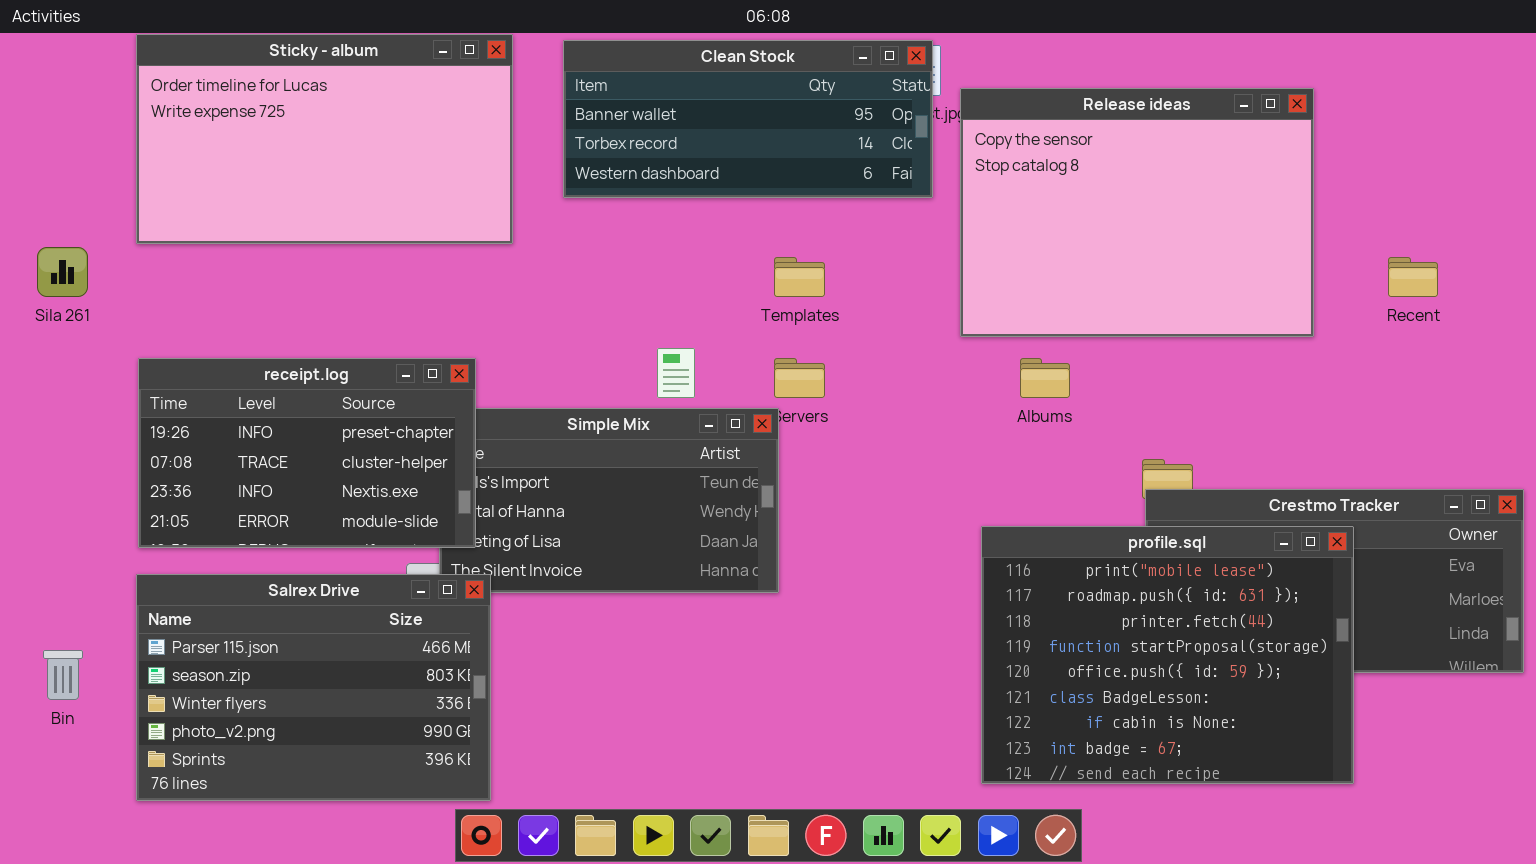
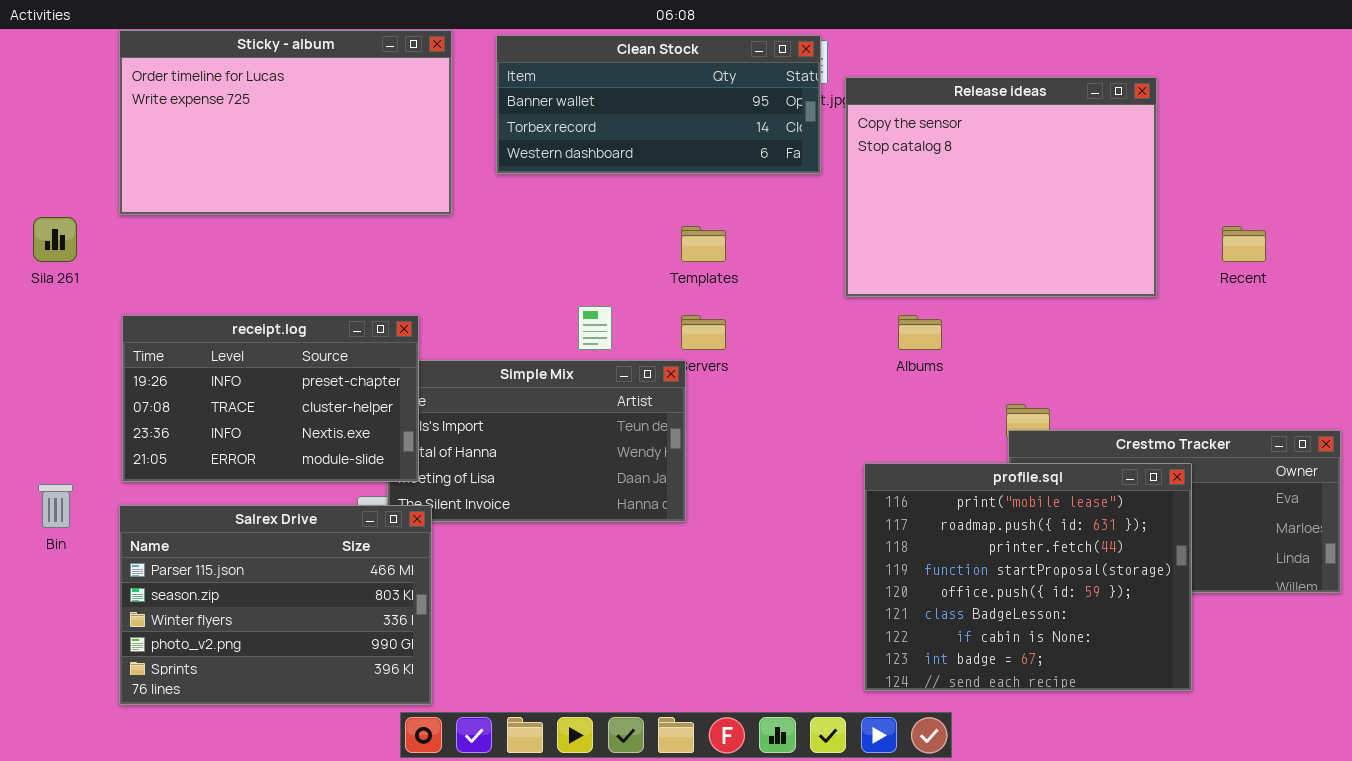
Bin: [43,650,83,700] -> [38,484,73,528], moved

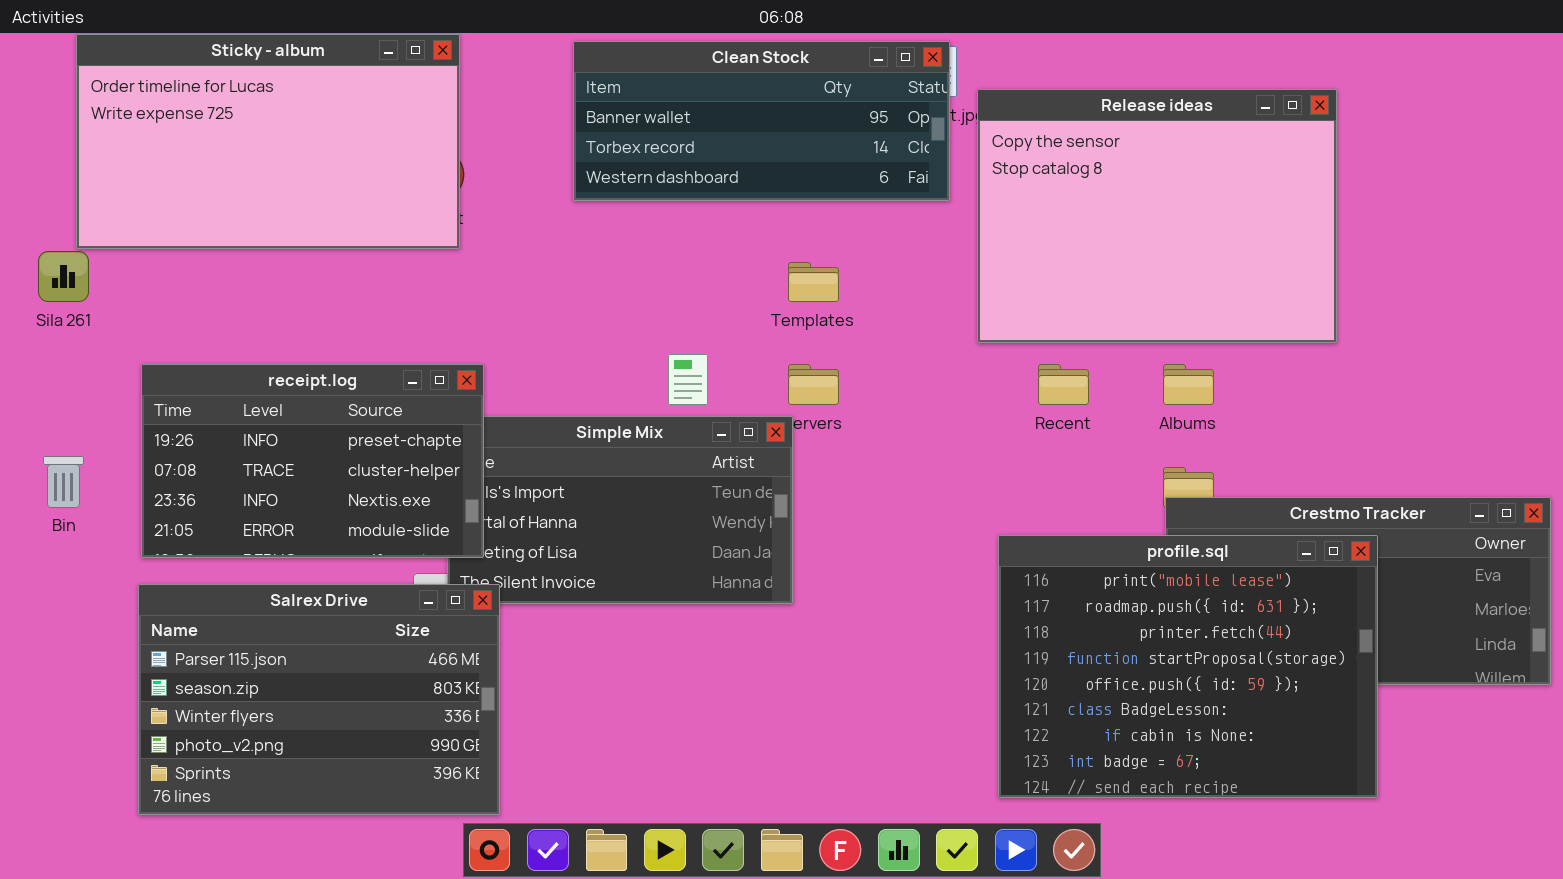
Sticky - album: [119,30,452,215] -> [76,34,460,249], moved
Recent: [1222,226,1266,262] -> [1038,364,1089,405], moved
Albums: [898,315,942,350] -> [1163,364,1214,405], moved
Bin: [38,484,73,528] -> [43,456,84,508], moved

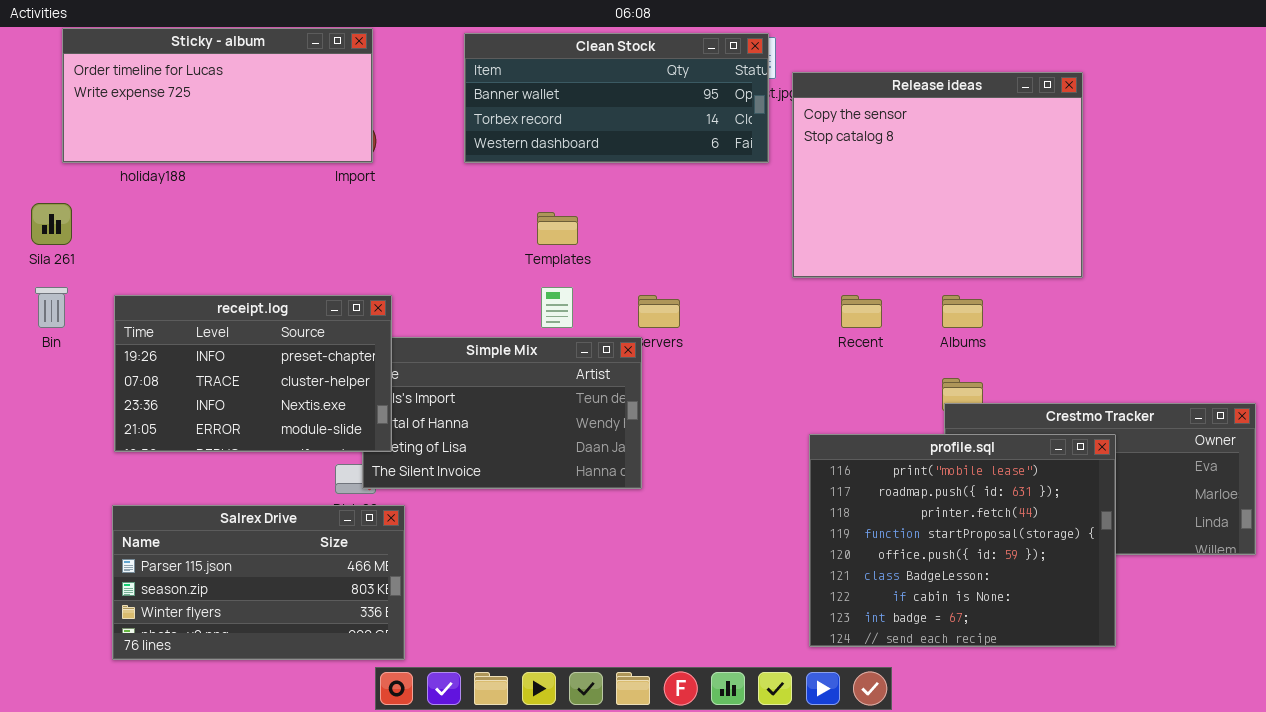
Sticky - album: [76,34,460,249] -> [62,28,373,163], resized
Templates: [788,262,839,302] -> [537,212,578,245], moved
Bin: [43,456,84,508] -> [35,287,68,328], moved
Salrex Drive: [138,584,500,815] -> [112,505,405,660], resized

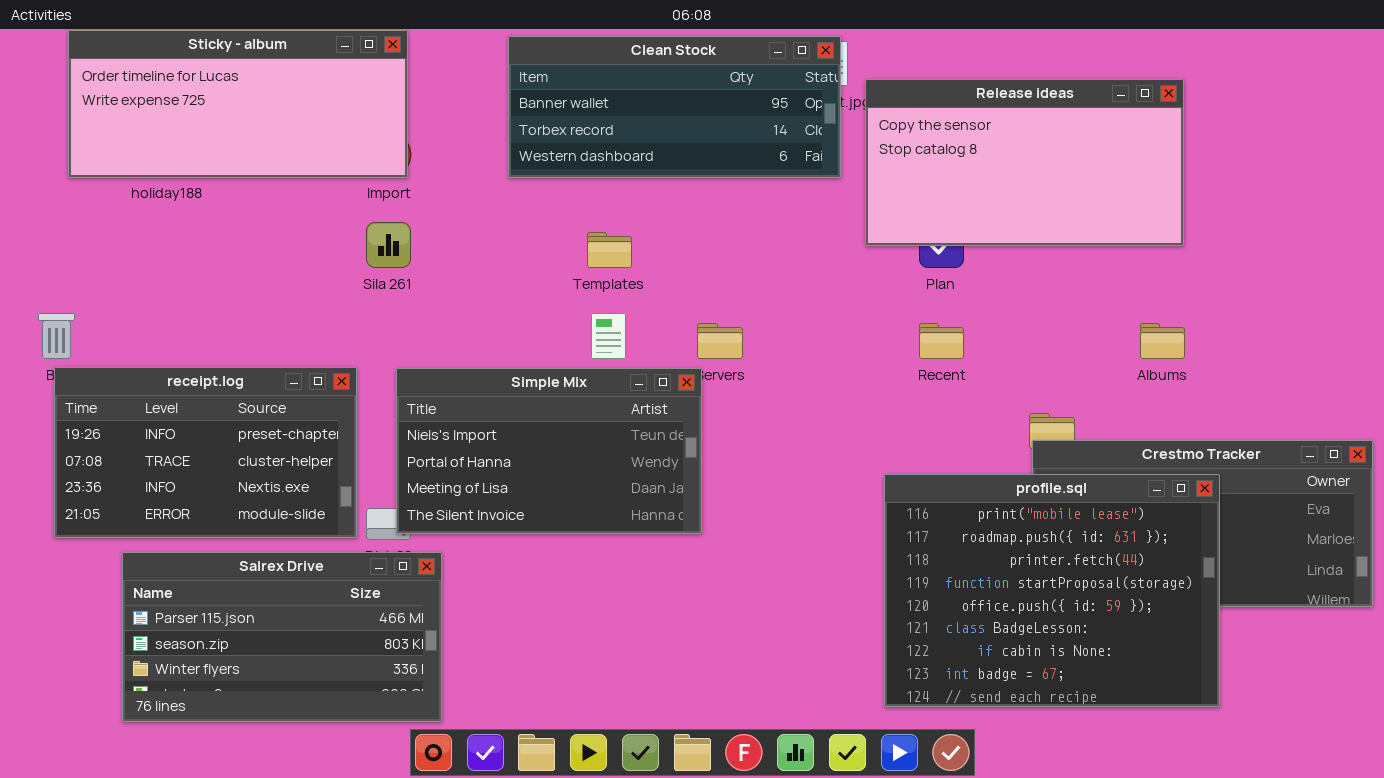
Release ideas: [792,72,1083,278] -> [865,79,1184,246], resized
Sila 261: [31,203,72,245] -> [366,222,411,268], moved
receipt.log: [114,295,392,452] -> [54,367,357,538], moved
Albums: [942,295,983,328] -> [1140,323,1185,359], moved

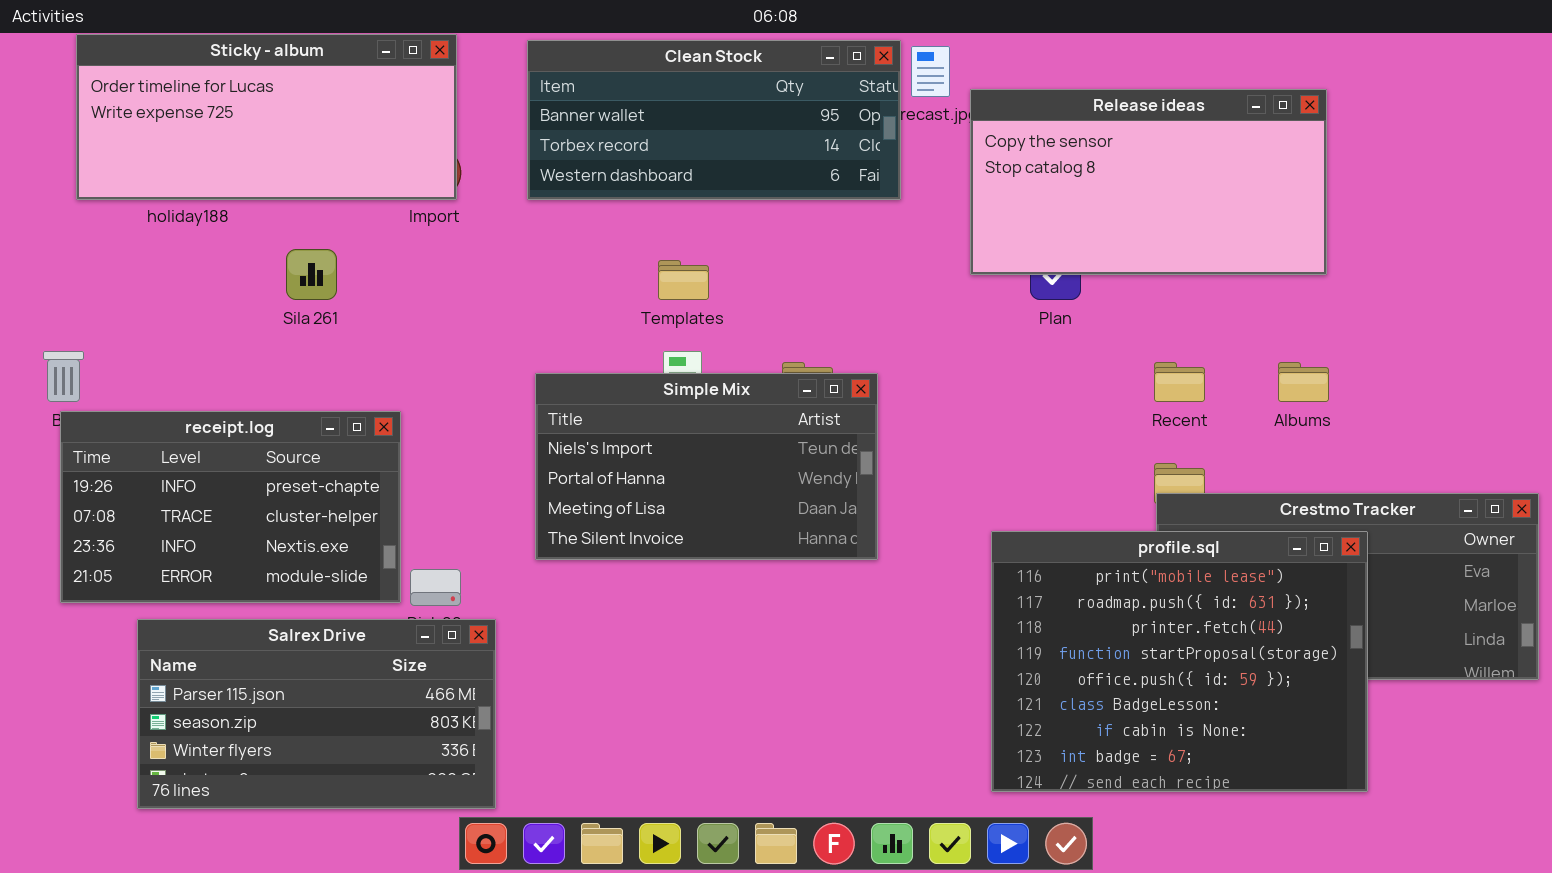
Clean Stock: [508,36,841,178] -> [527,40,901,200], moved
Sila 261: [366,222,411,268] -> [286,249,337,300], moved
Recent: [919,323,964,359] -> [1154,362,1205,402], moved
Simple Mix: [396,368,702,534] -> [535,373,878,560], moved

